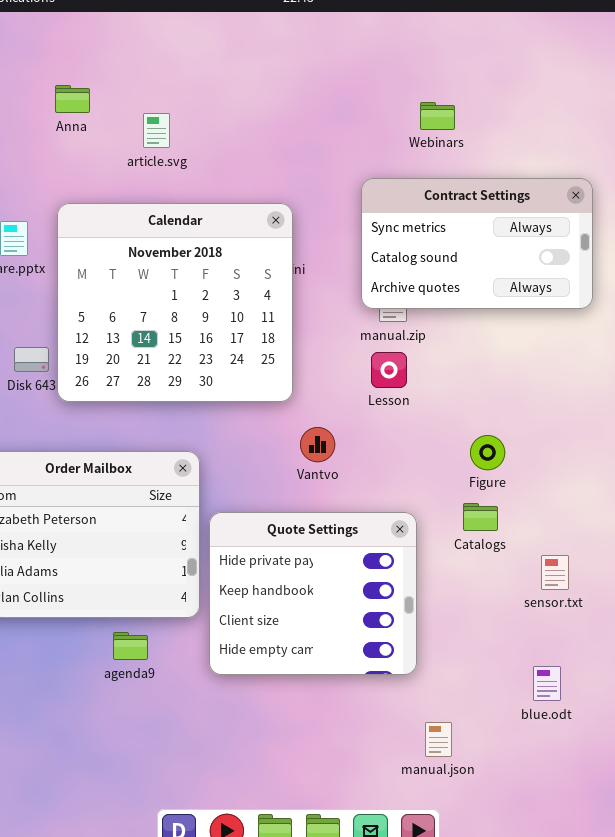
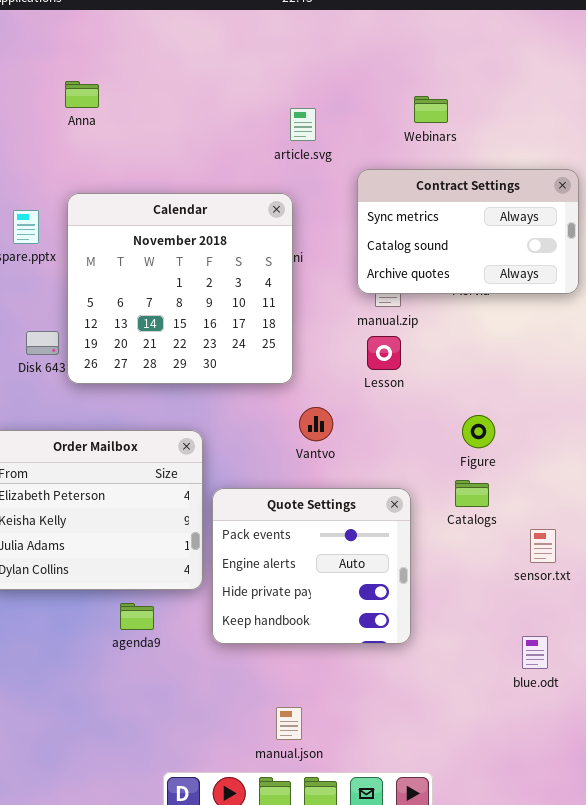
article.svg: [143,113,170,148] -> [290,108,316,141], moved
Quote Settings: [209,512,417,675] -> [212,488,411,644], scrolled up 2 rows
manual.json: [425,722,452,757] -> [276,707,302,740], moved

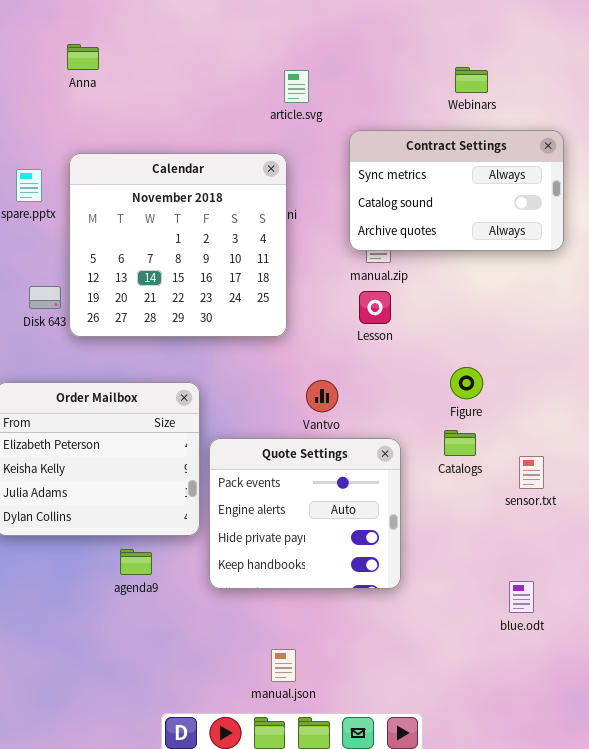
Webinars: [414,96,448,123] -> [455,67,488,93], moved
Vantvo: [299,407,333,441] -> [306,380,338,412], moved
sensor.txt: [530,529,556,563] -> [519,456,544,489], moved

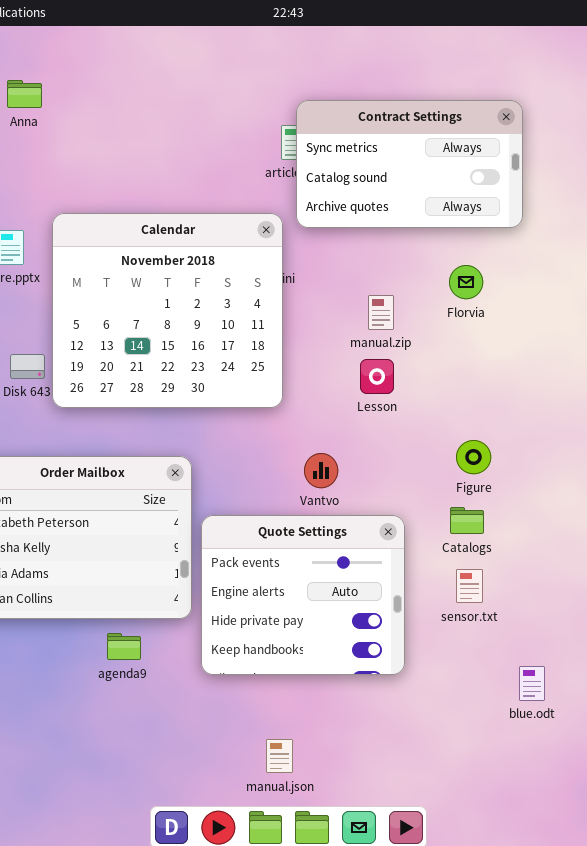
Anna: [67,44,99,70] -> [7,80,42,108], moved
Contract Settings: [349,130,564,251] -> [296,100,523,228], moved
sensor.txt: [519,456,544,489] -> [456,569,483,603], moved

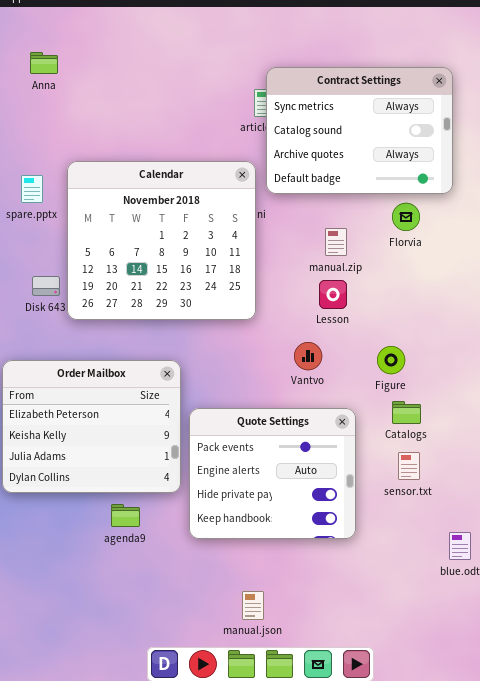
Contract Settings: [296,100,523,228] -> [266,67,453,194], resized
Figure: [456,440,491,474] -> [377,346,405,374], moved
Vantvo: [304,453,338,488] -> [294,342,322,370], moved

